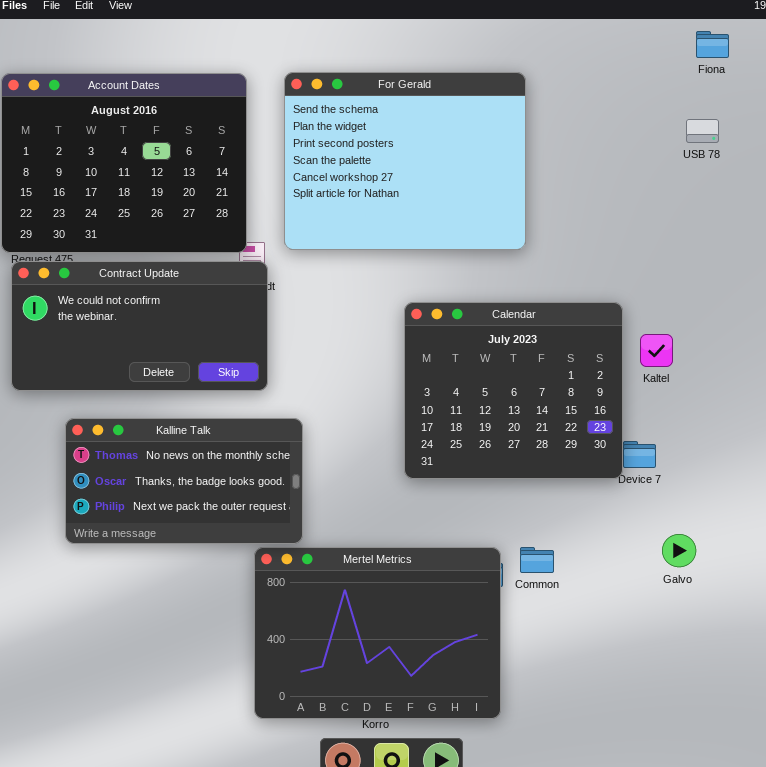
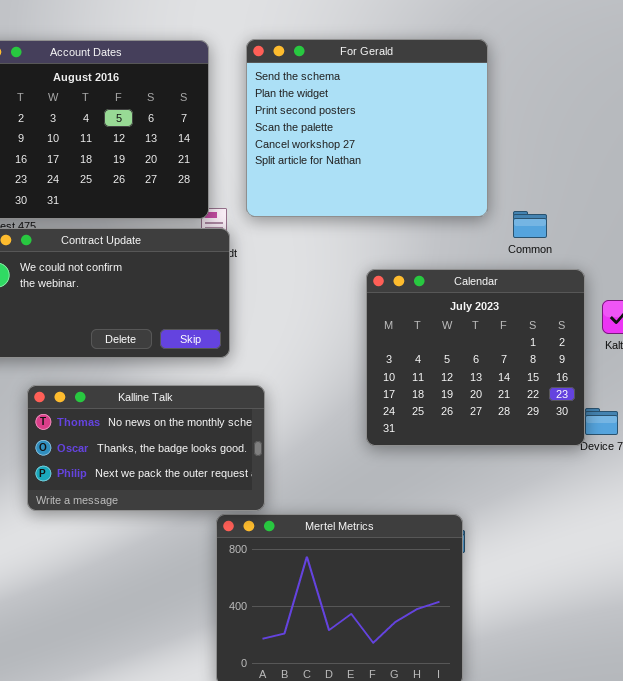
Common: [520,547,554,573] -> [513,211,547,238], moved

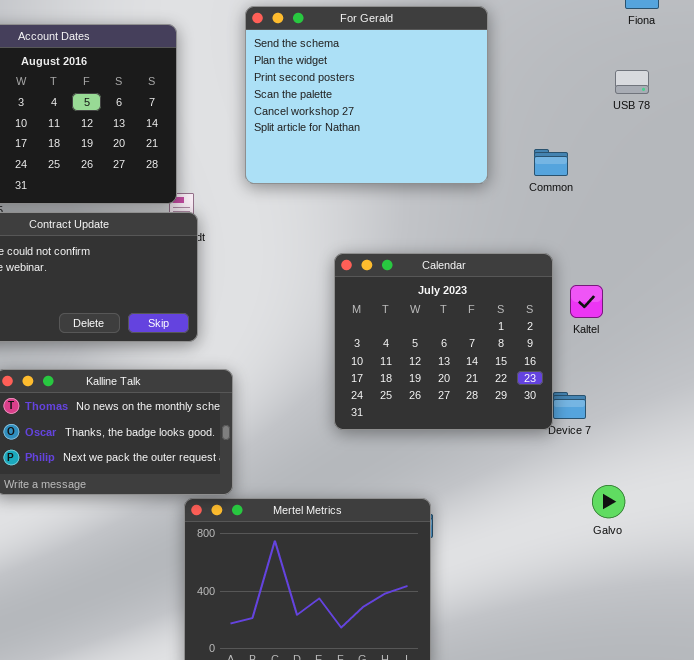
For Gerald: [246,39,488,217] -> [245,6,488,184], moved
Common: [513,211,547,238] -> [534,149,568,176], moved

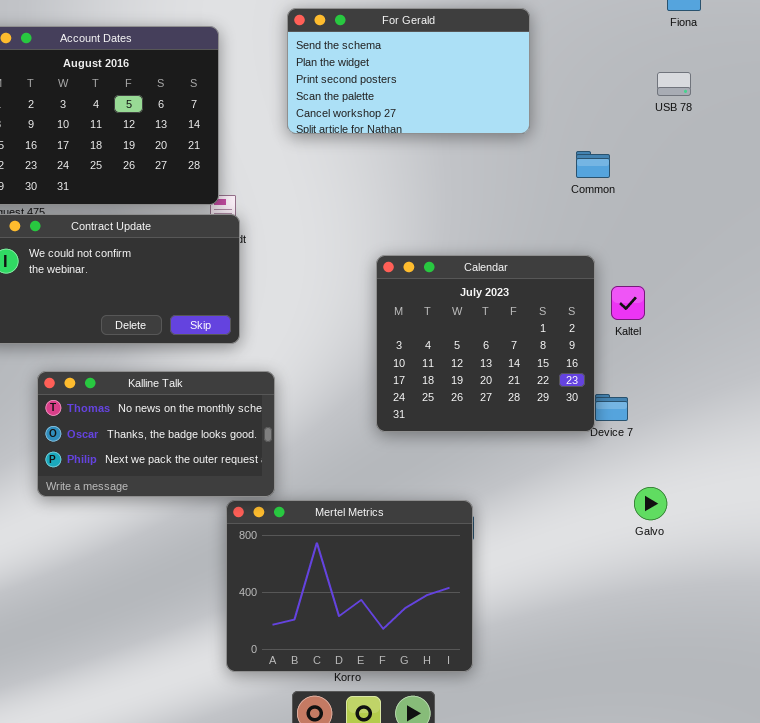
For Gerald: [245,6,488,184] -> [287,8,530,134], resized

